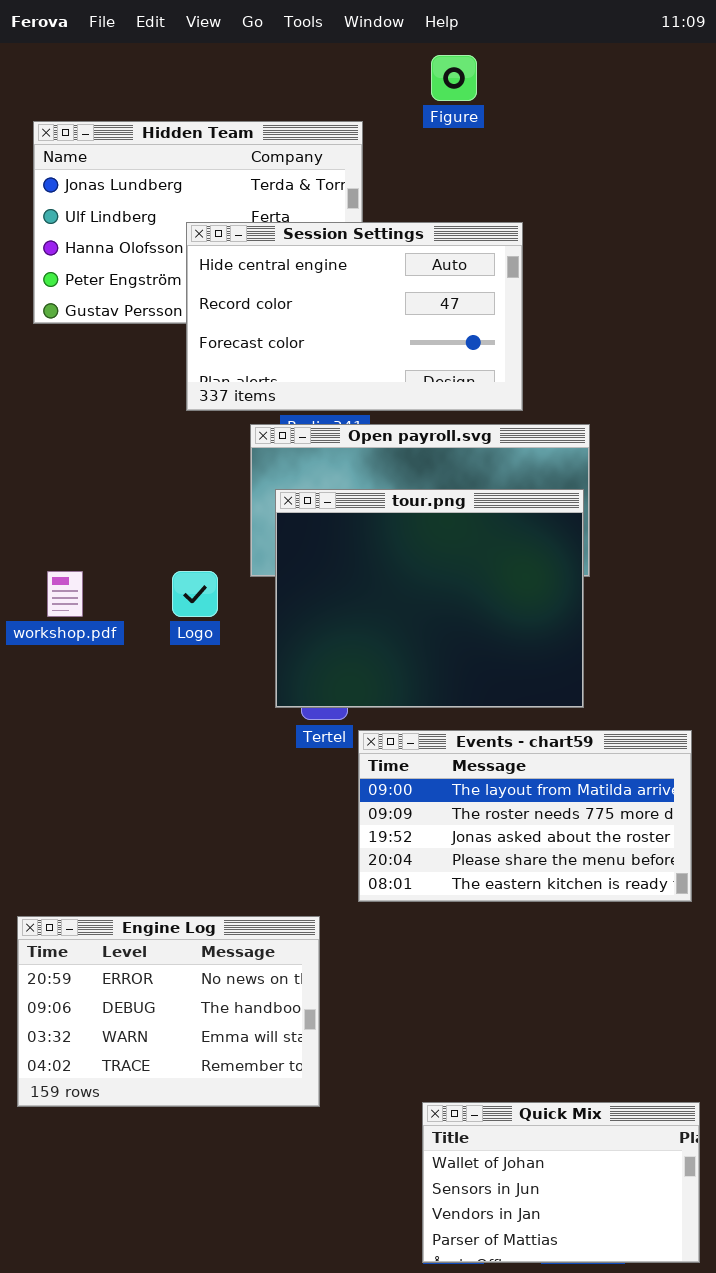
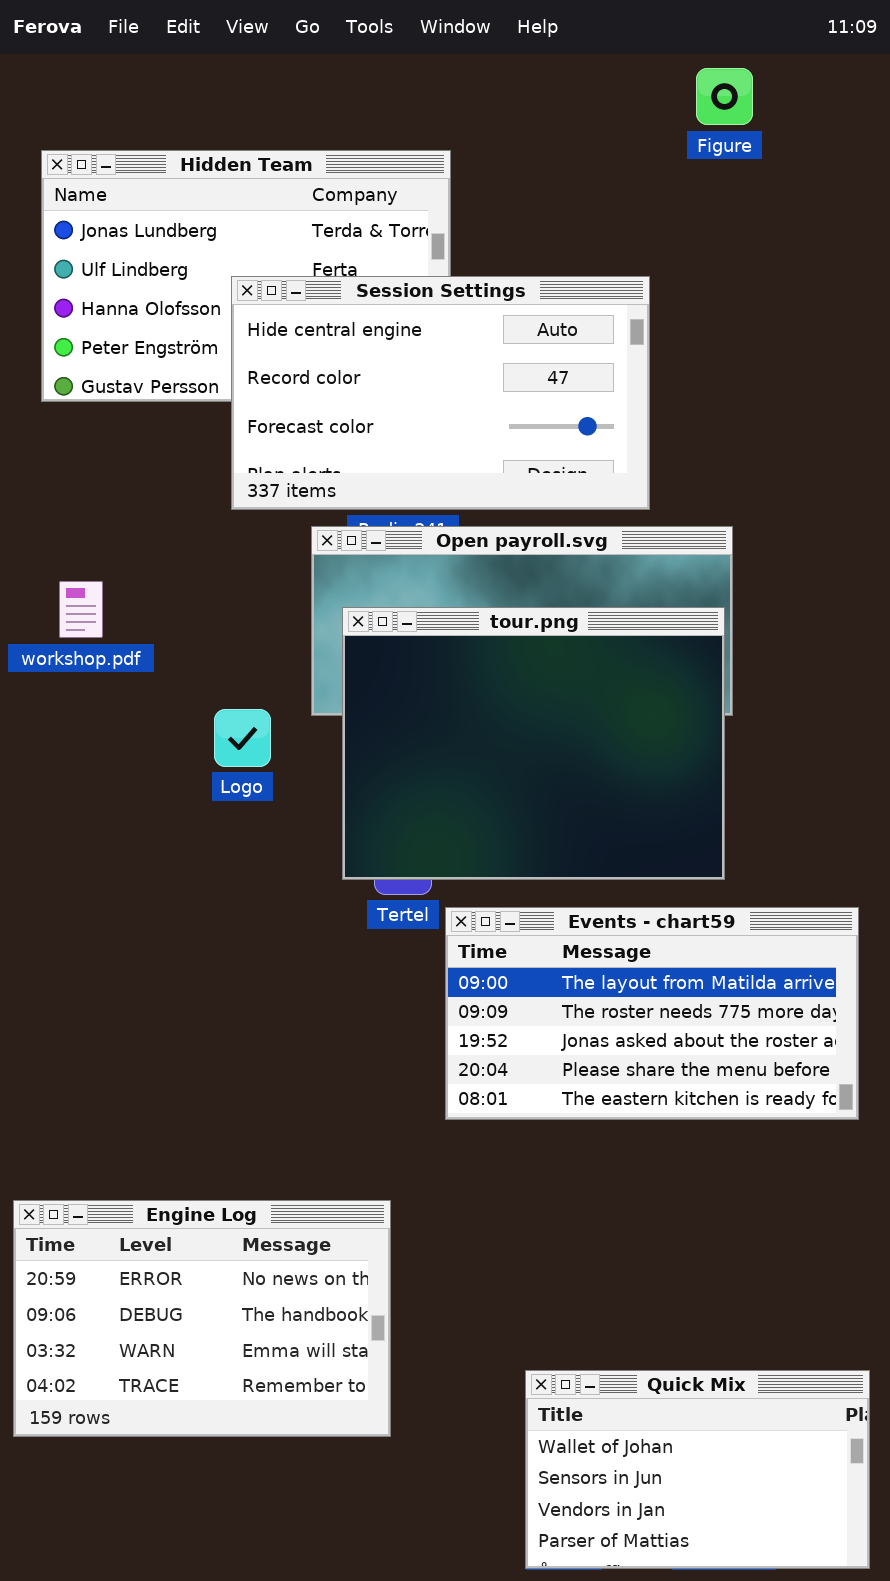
Figure: [431,55,477,101] -> [696,68,753,125], moved
workshop.pdf: [47,571,83,617] -> [59,581,103,638], moved
Engine Log: [17,916,320,1107] -> [13,1200,391,1437], moved

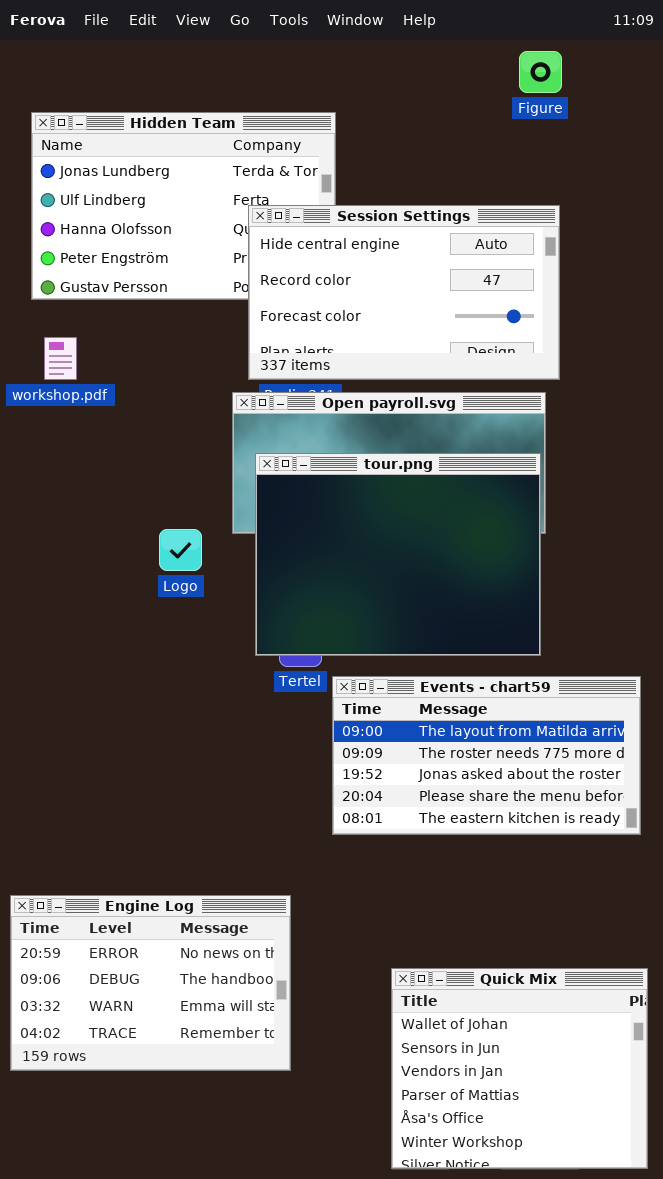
Session Settings: [231,276,650,510] -> [248,205,560,380], moved
workshop.pdf: [59,581,103,638] -> [44,337,77,380], moved
Quick Mix: [525,1370,870,1569] -> [391,968,648,1169], resized

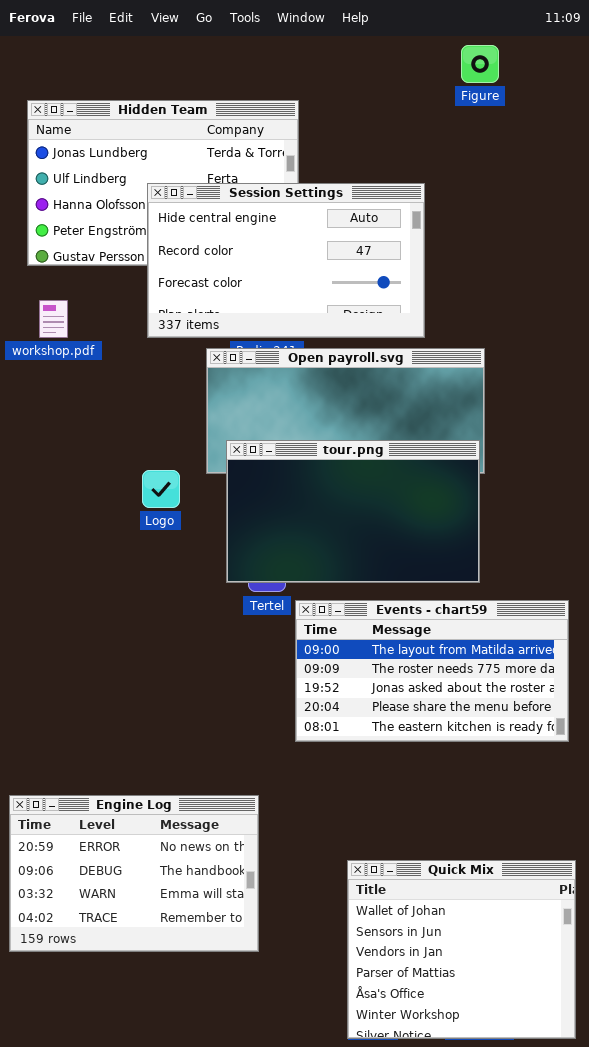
Session Settings: [248,205,560,380] -> [147,183,425,338], moved
tour.png: [255,453,541,656] -> [226,440,480,583], resized

